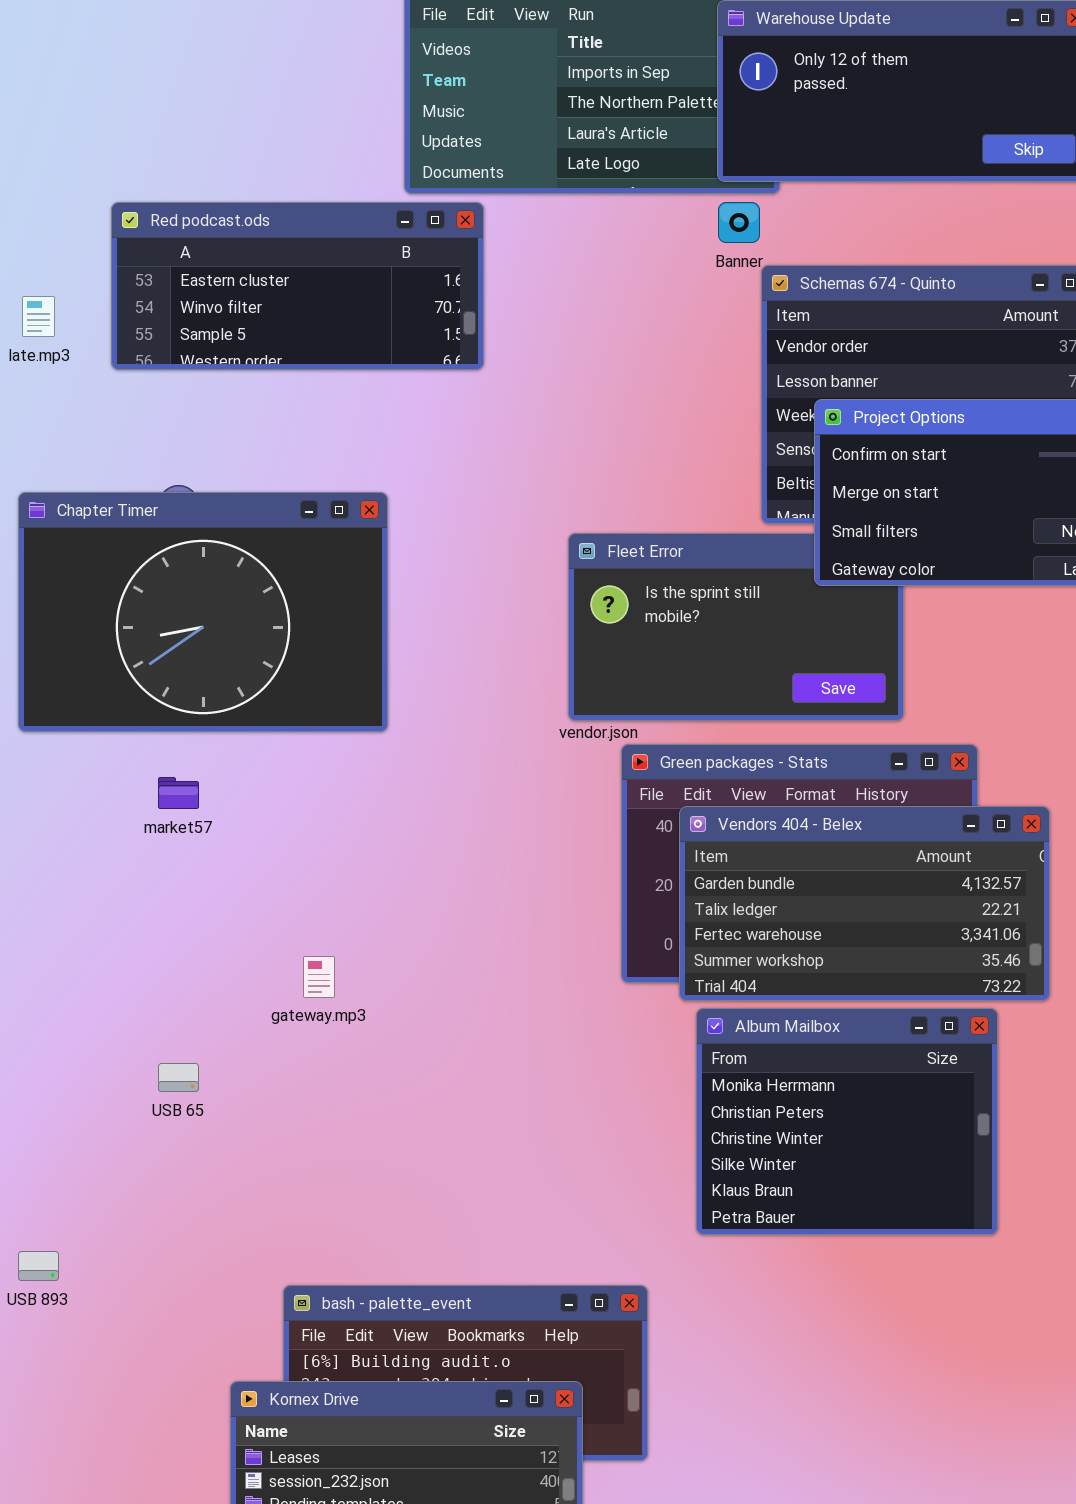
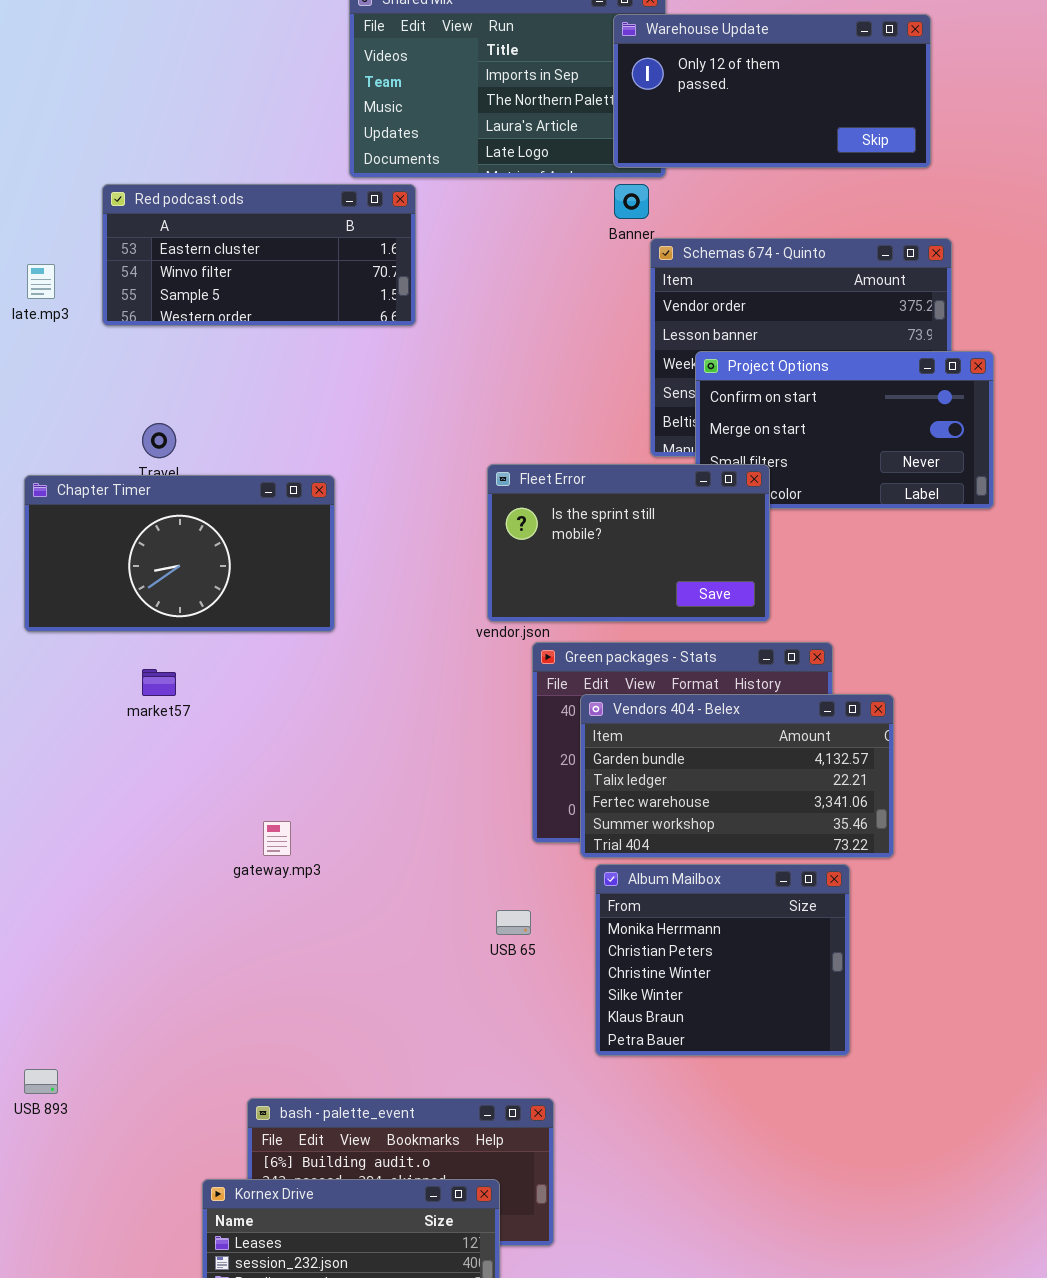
Chapter Timer: [18,492,388,732] -> [24,475,335,632], resized
Fleet Error: [568,533,904,721] -> [487,464,770,622], raised
USB 65: [158,1063,199,1092] -> [496,910,531,935], moved

